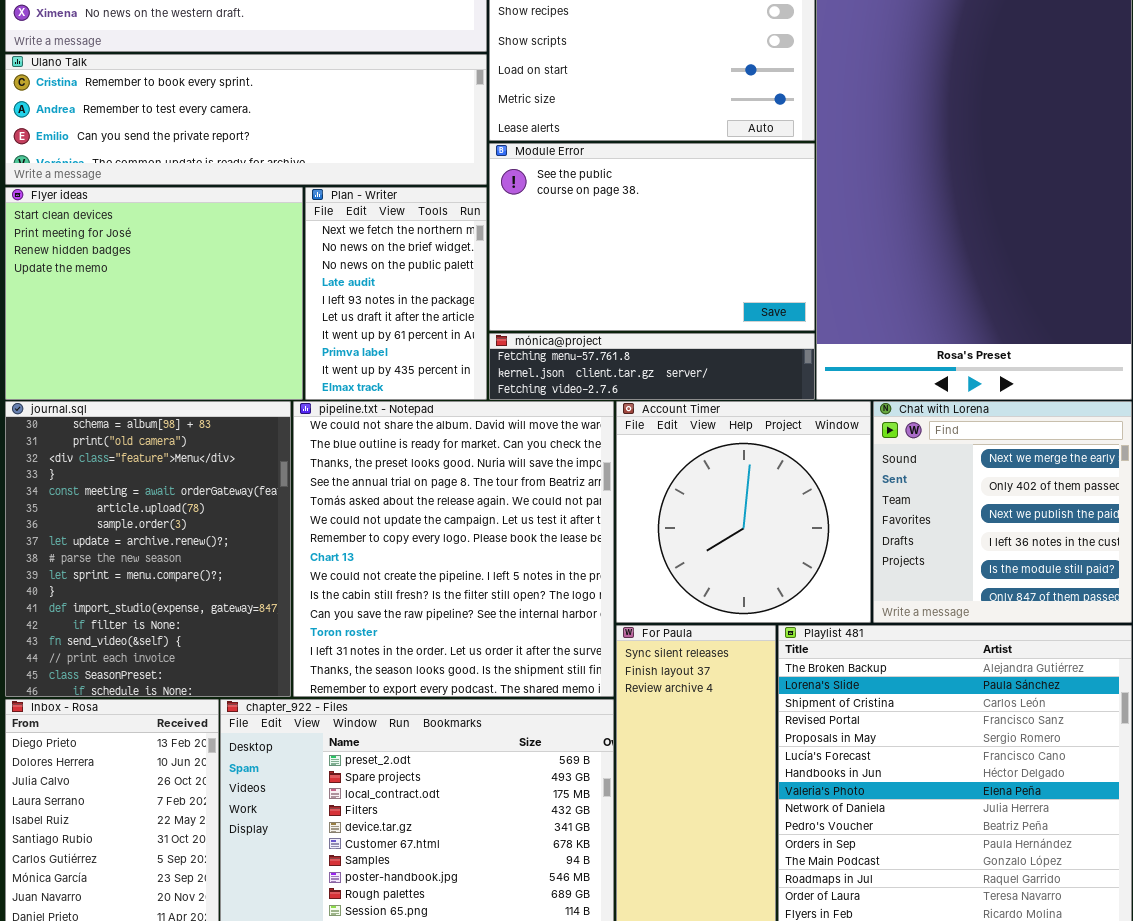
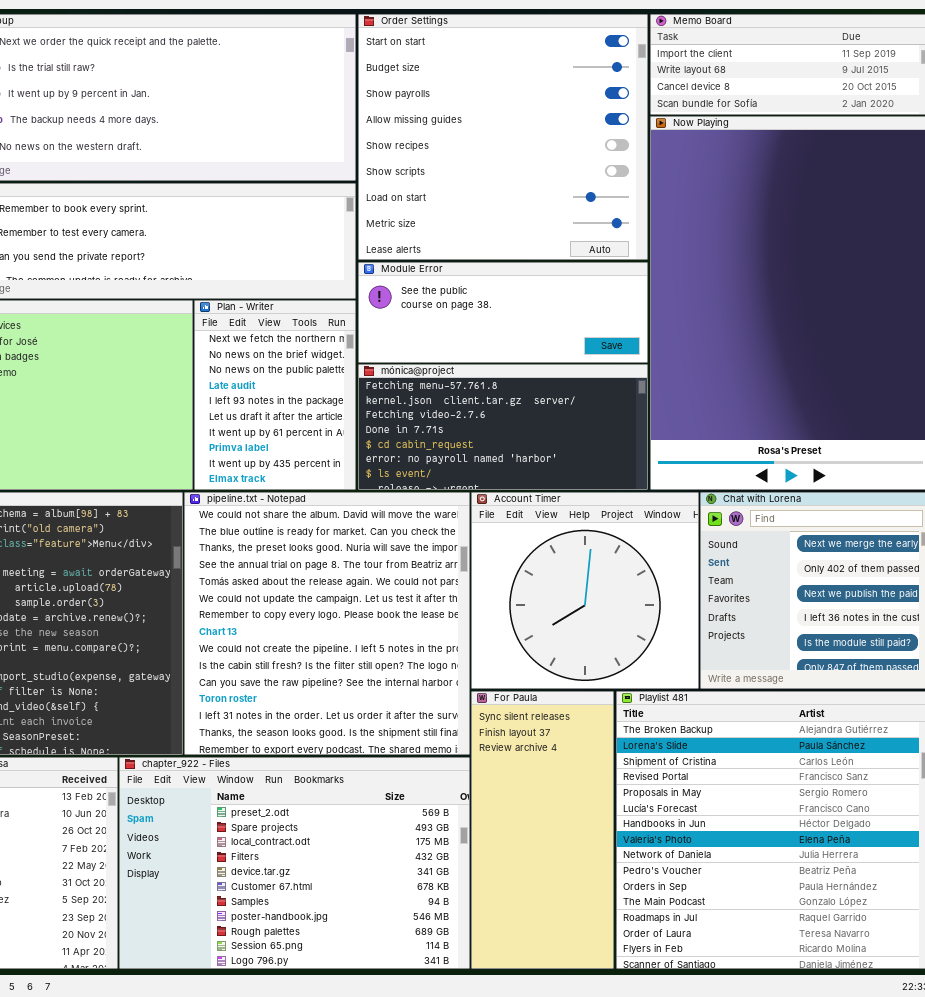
Module Error: [489,143,815,331] -> [358,262,648,363], resized
mónica@project: [489,333,815,400] -> [358,364,648,490], resized

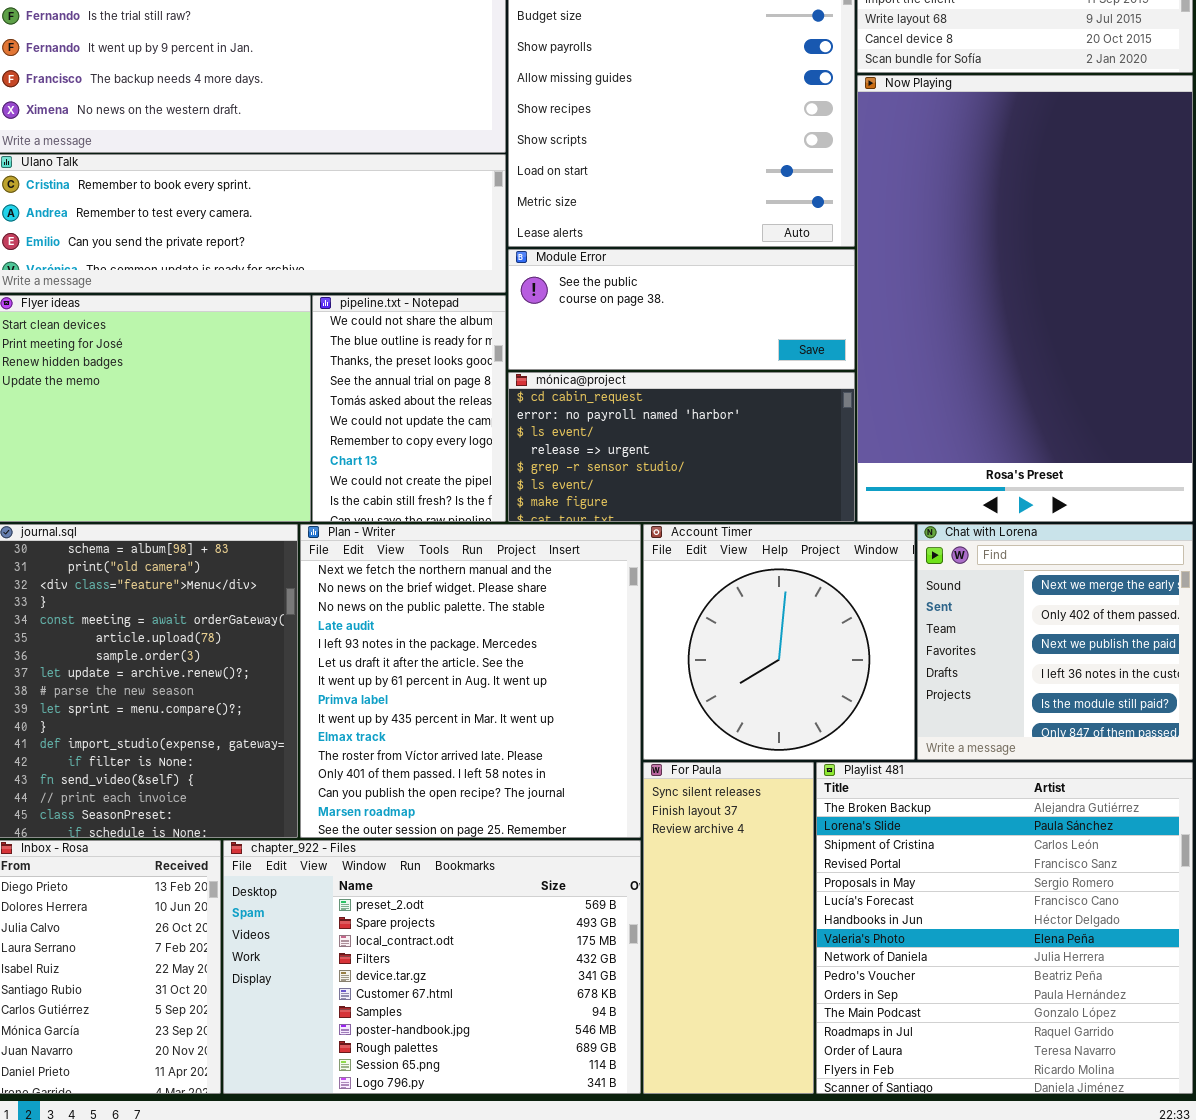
Plan - Writer: [194,300,356,490] -> [300,524,641,838], moved, resized
mónica@project: [358,364,648,490] -> [508,372,855,522], scrolled down 4 rows
pipeline.txt - Notepad: [184,492,470,755] -> [312,295,506,522], moved, resized

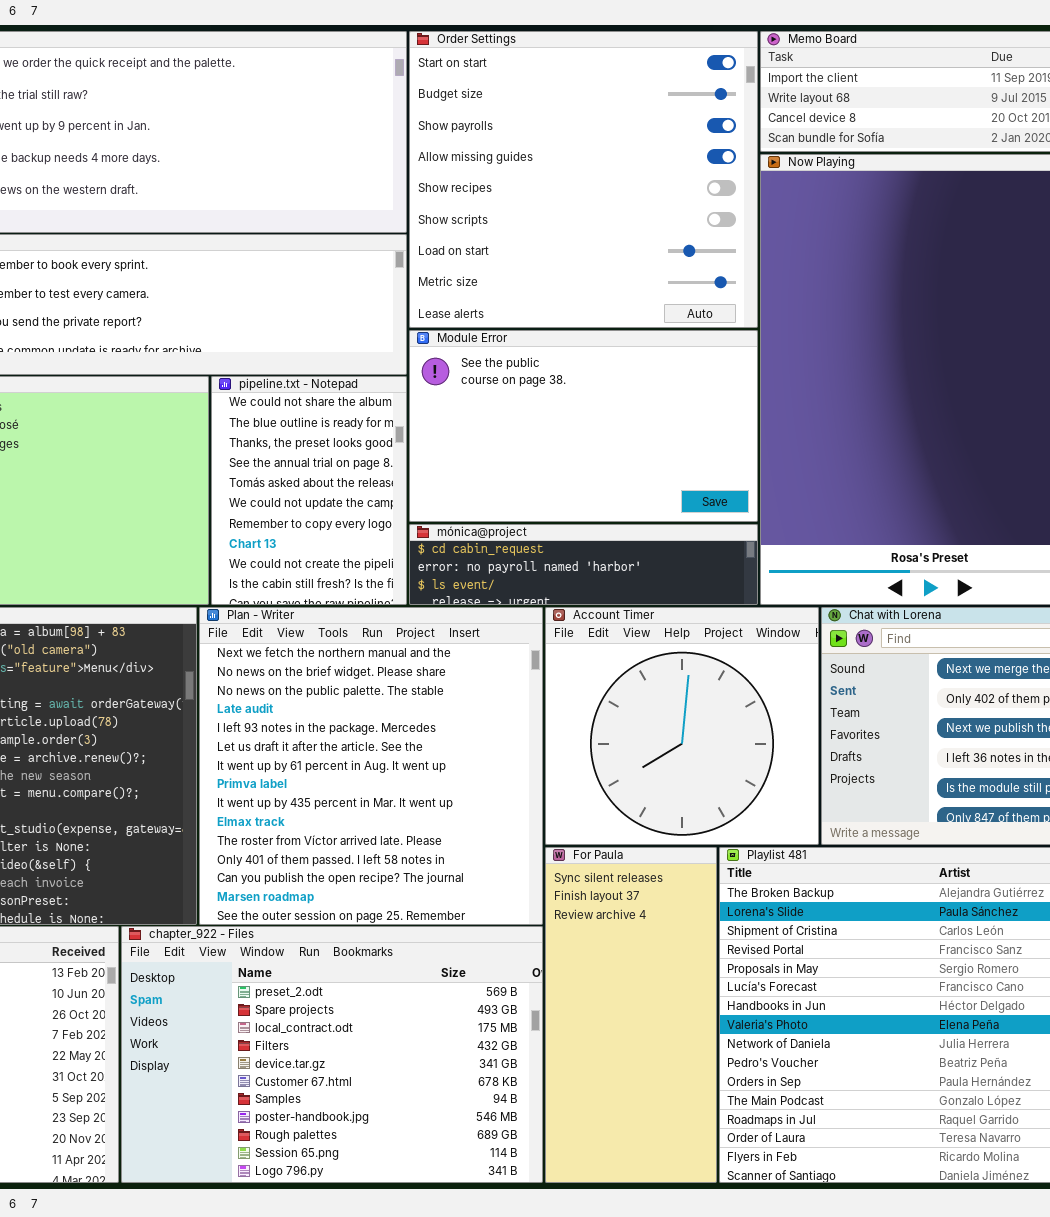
Module Error: [508,249,855,370] -> [409,330,758,522], resized
mónica@project: [508,372,855,522] -> [409,524,758,605], resized

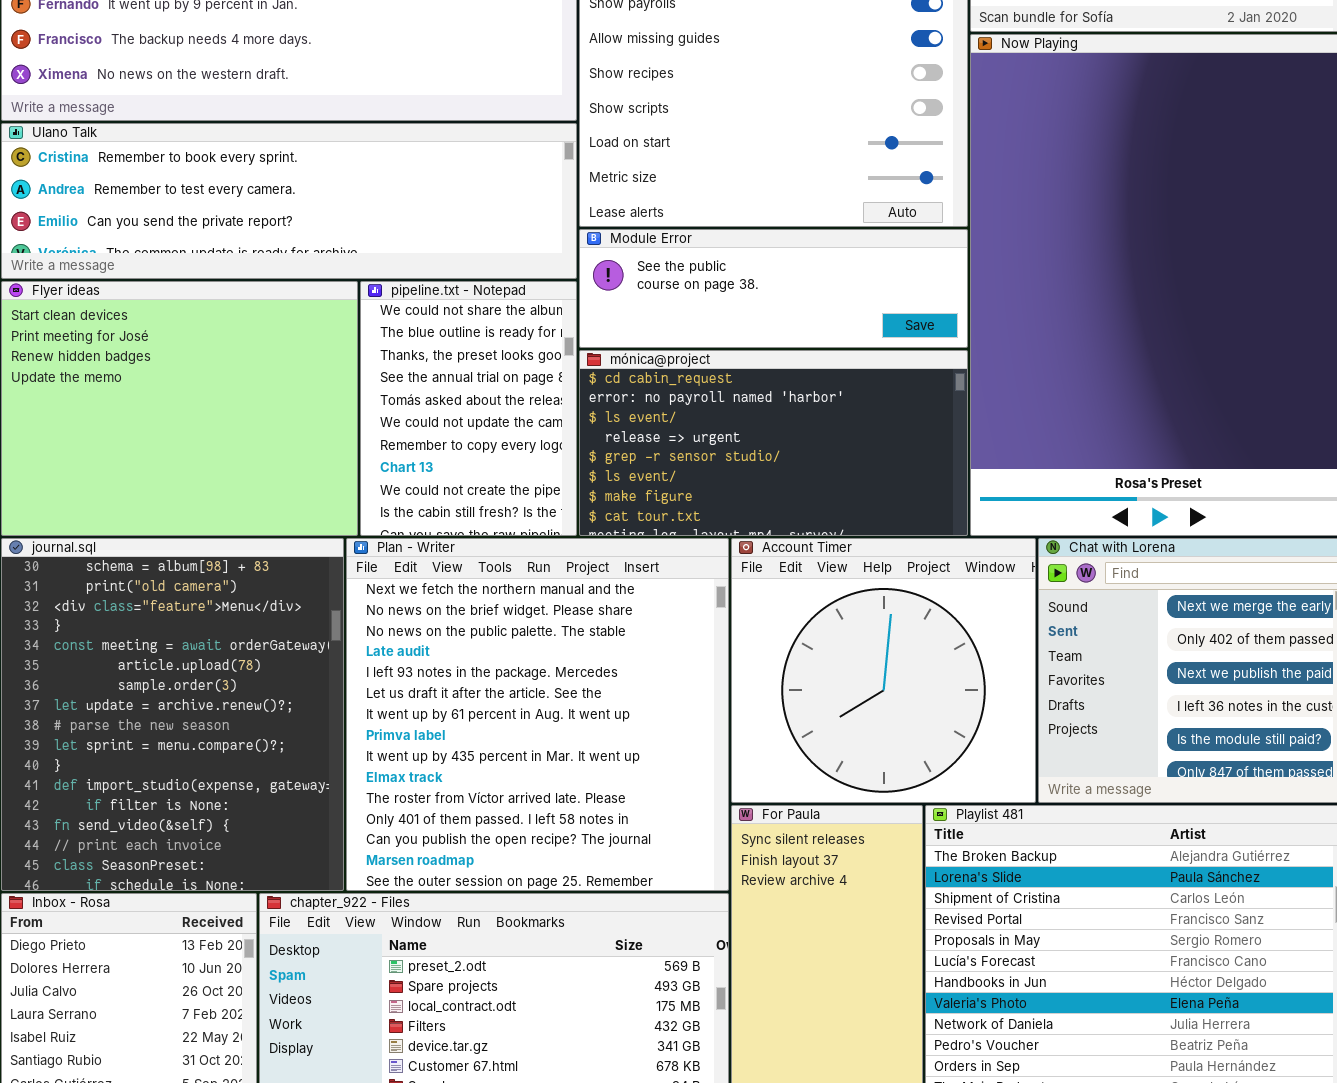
Module Error: [409,330,758,522] -> [579,229,968,348], resized
mónica@project: [409,524,758,605] -> [579,350,968,536], resized

